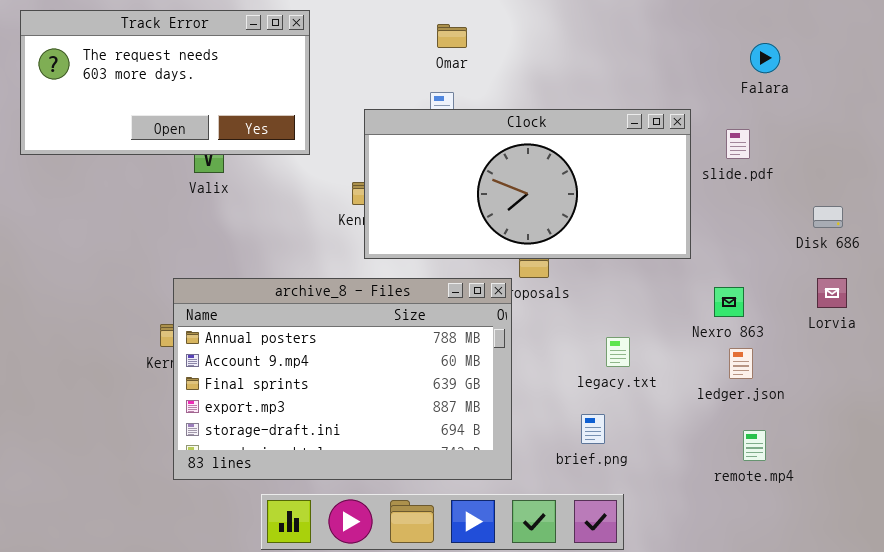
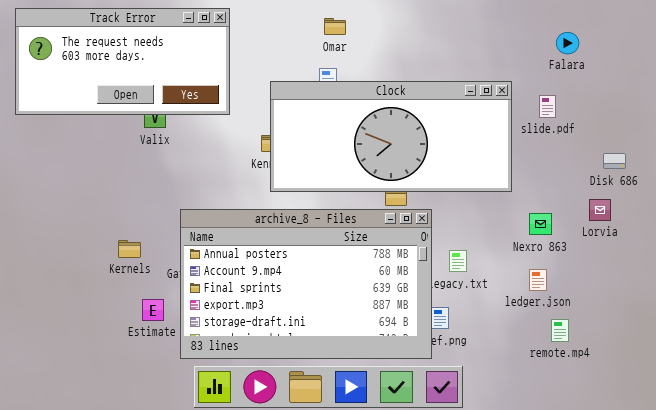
archive_8 - Files: [173,278,512,480] -> [180,209,432,359], moved
Lorvia: [817,278,847,308] -> [589,199,611,221], moved
ledger.json: [729,348,753,379] -> [529,269,547,291], moved

